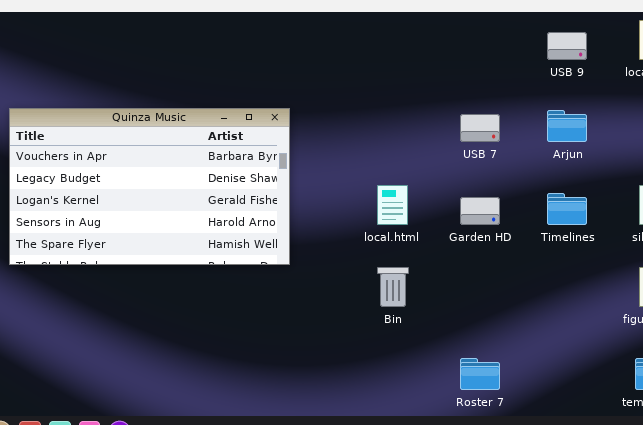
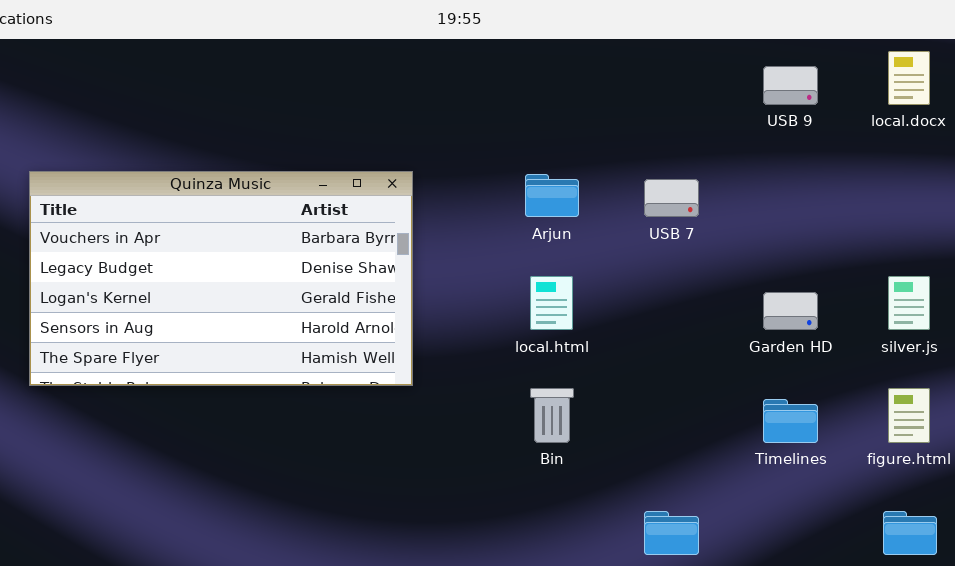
Arjun: [547,110,587,142] -> [525,174,579,217], moved
Timelines: [547,193,587,225] -> [763,399,818,443], moved
Garden HD: [460,197,500,225] -> [763,292,818,330], moved

